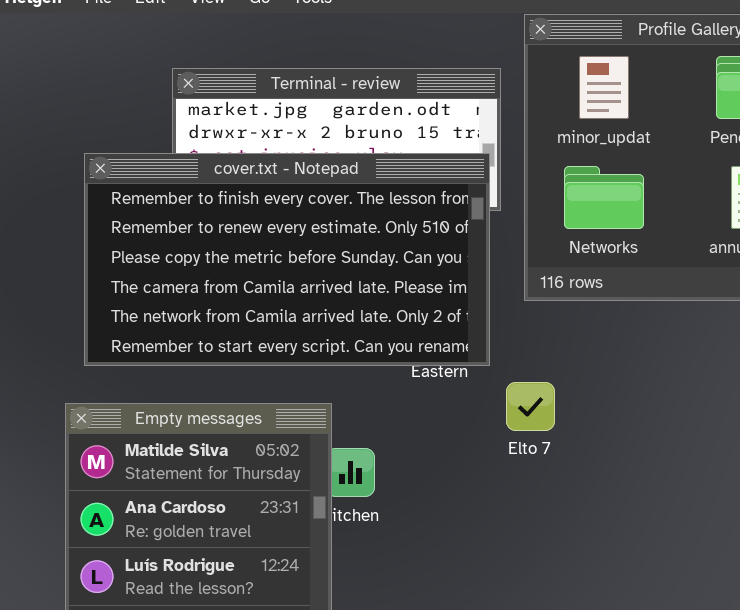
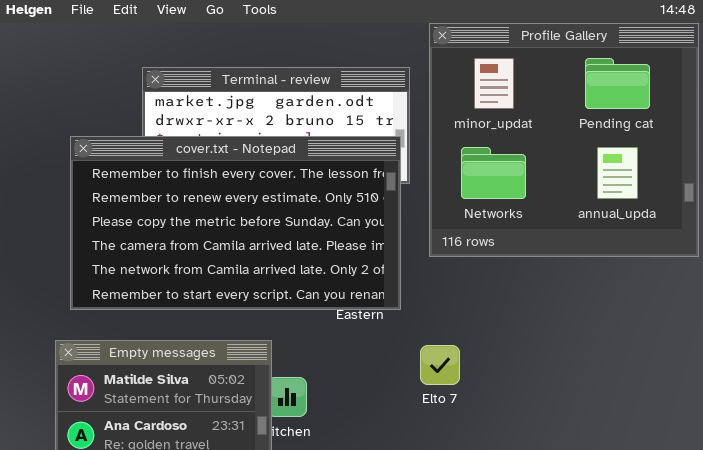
Elto 7: [506,382,555,431] -> [420,345,460,385], moved

